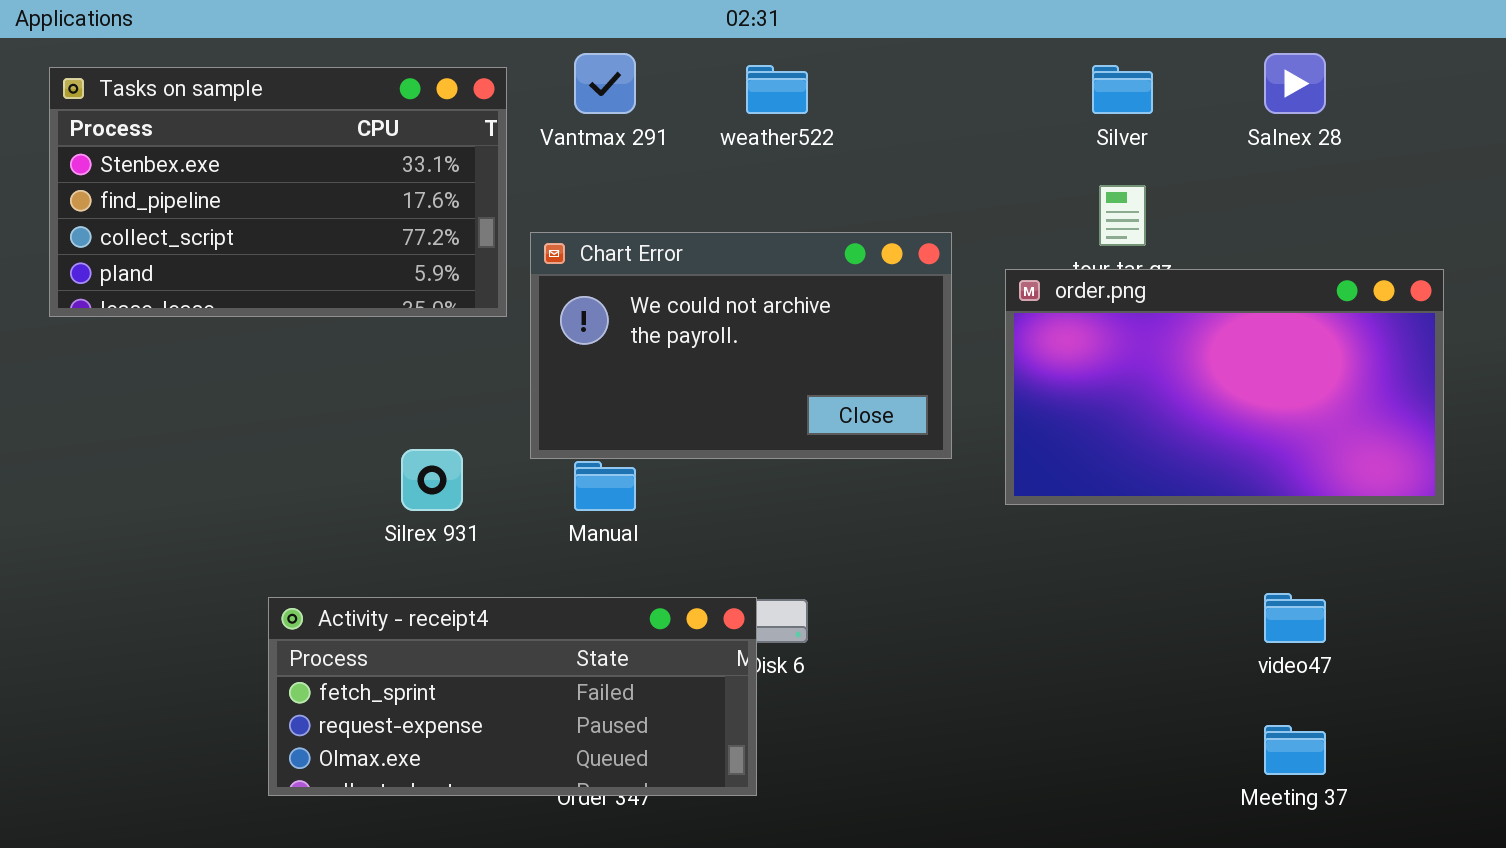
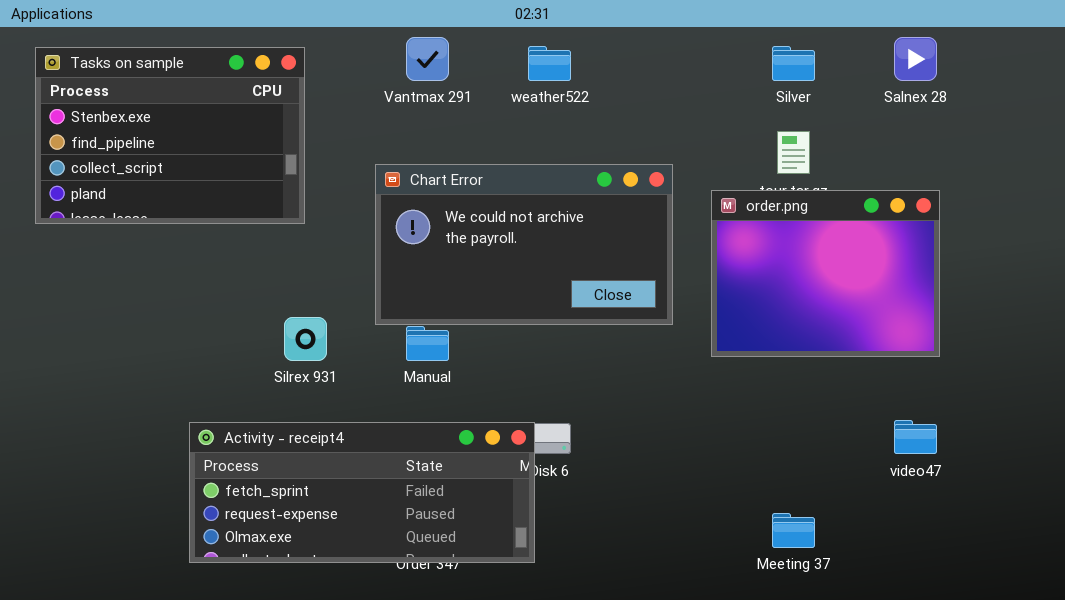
Tasks on sample: [49,67,507,317] -> [35,47,305,224], resized
order.png: [1005,269,1444,505] -> [711,190,940,357], resized
Meeting 37: [1264,725,1326,775] -> [772,513,815,548], moved

